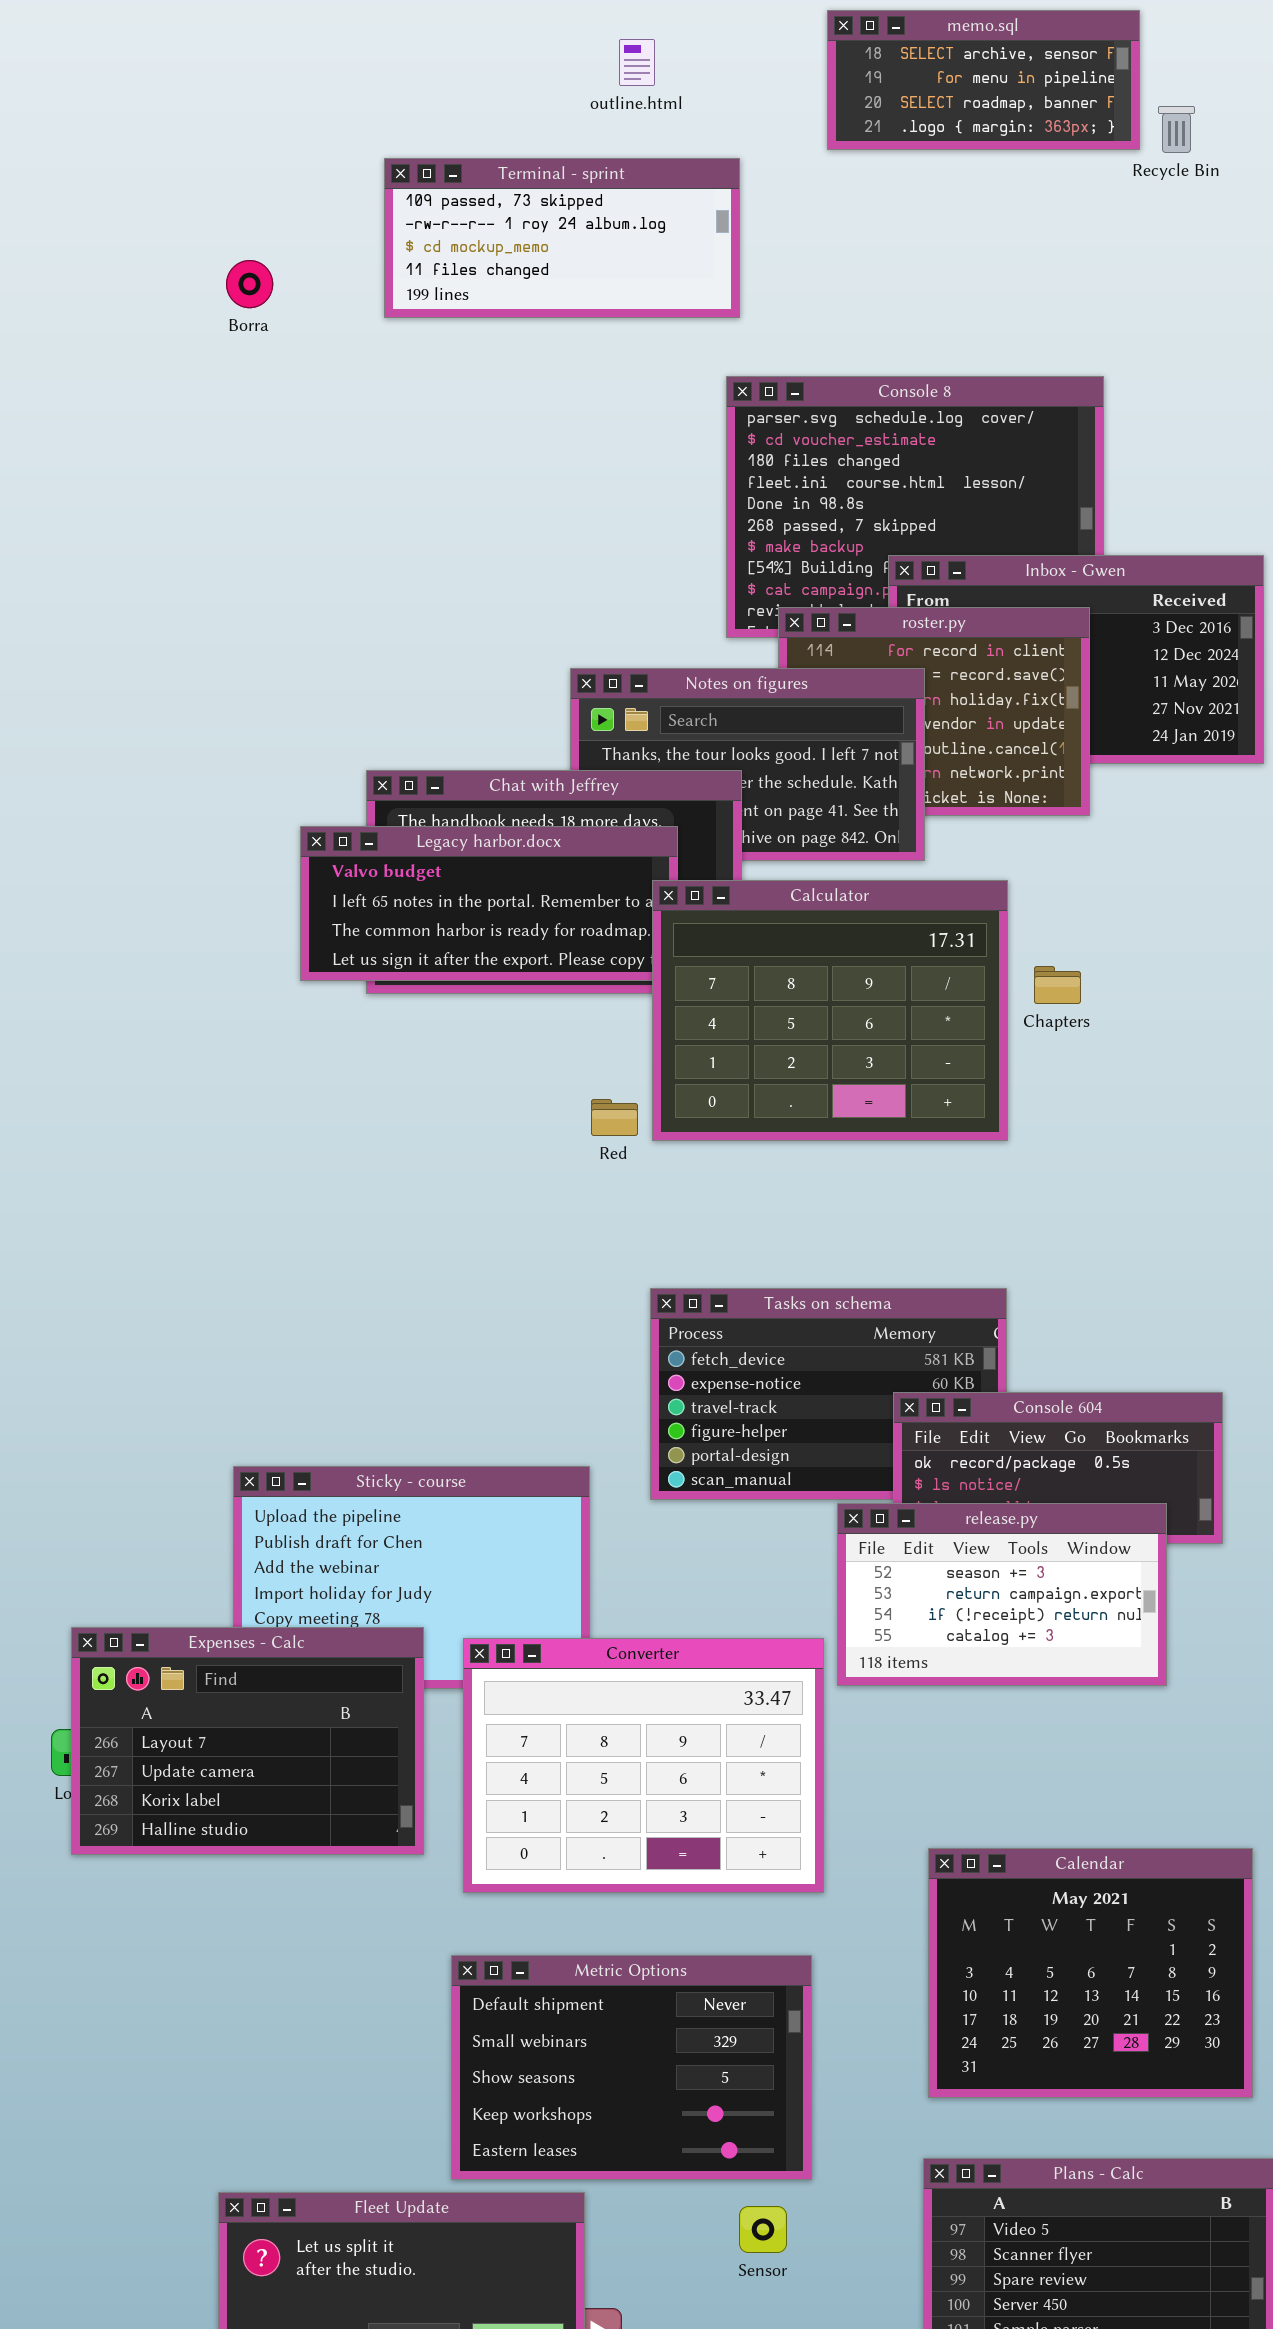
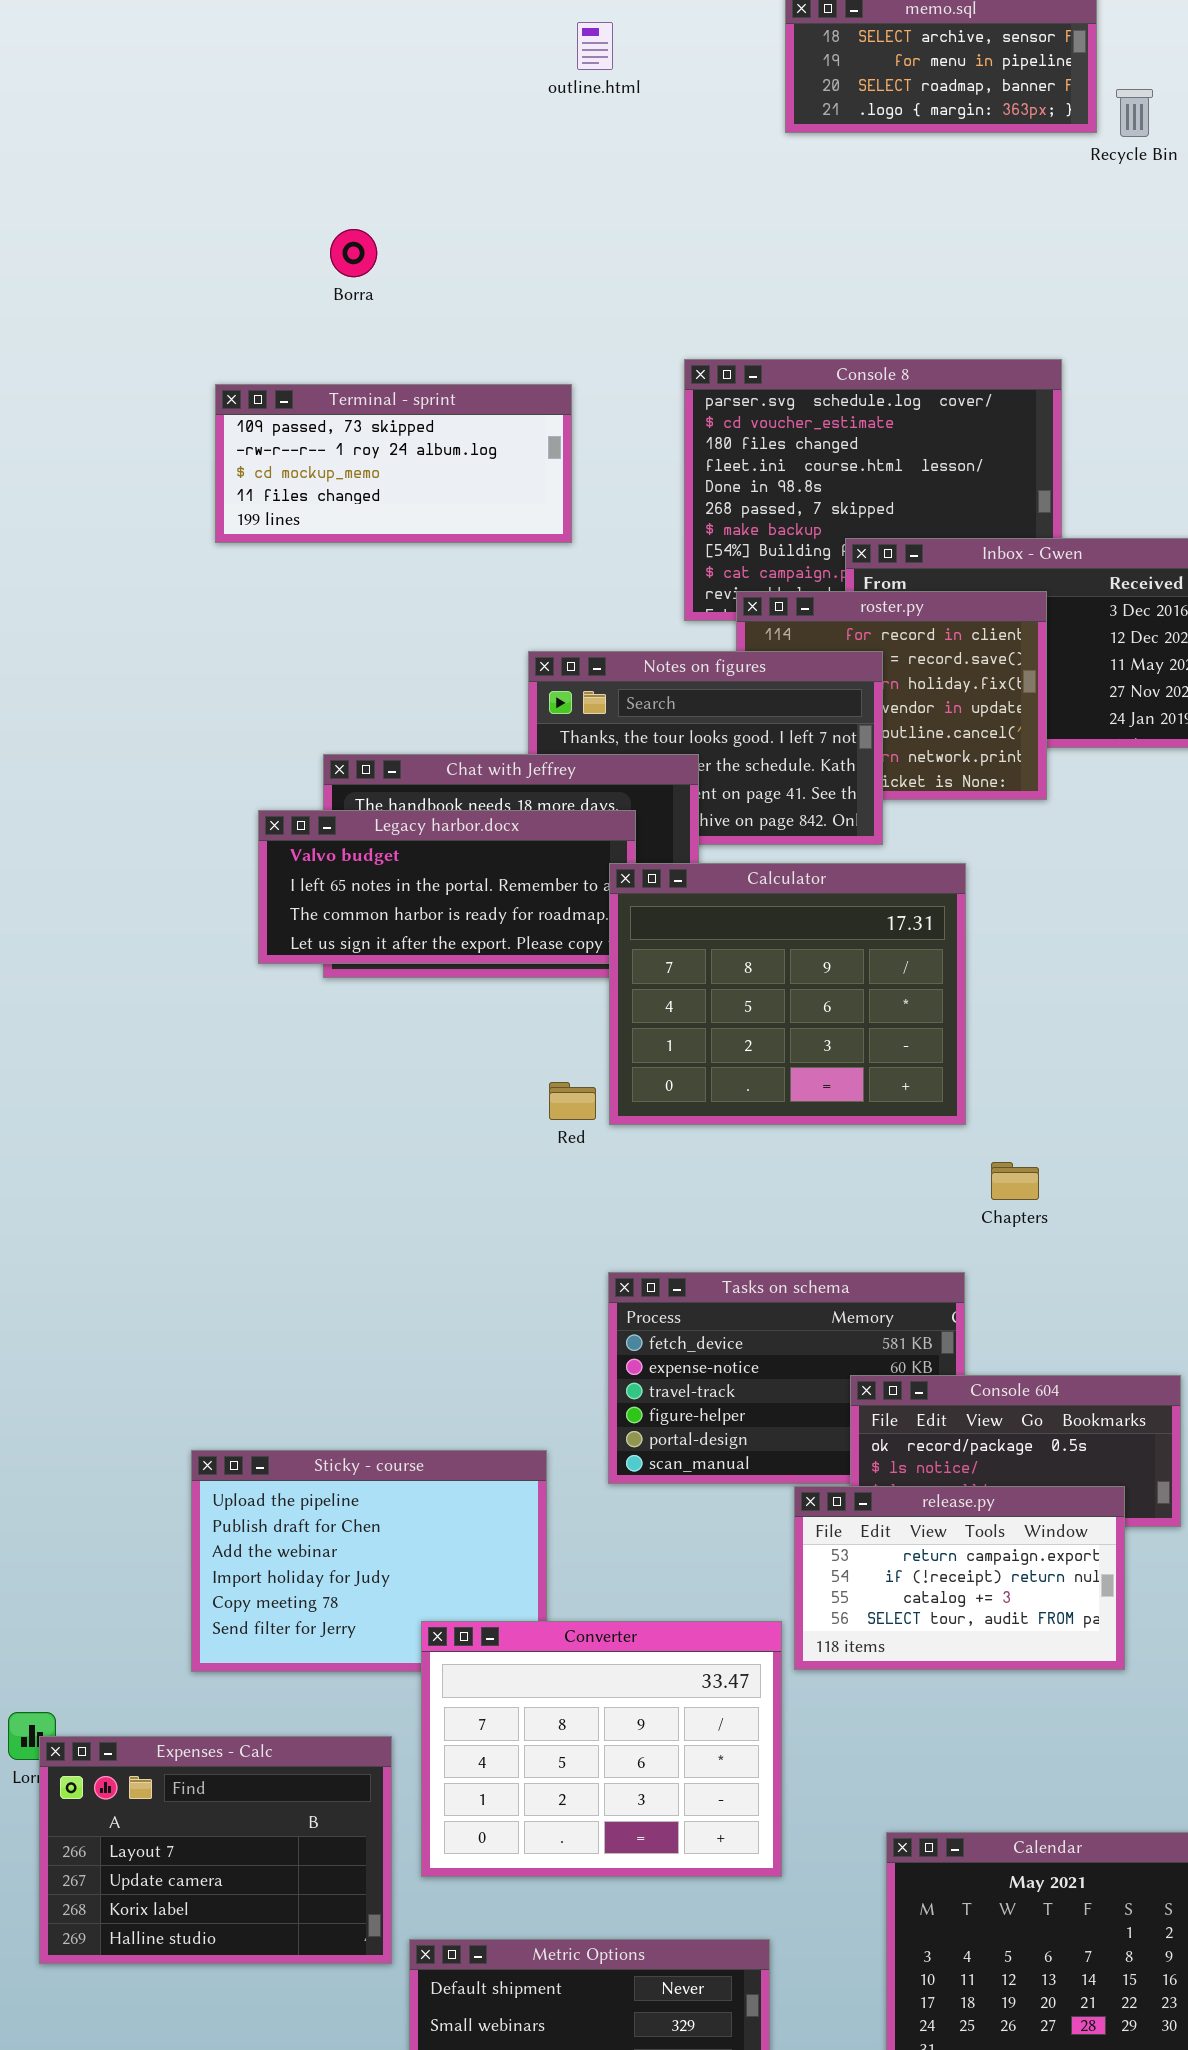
Terminal - sprint: [384,158,740,318] -> [215,384,572,543], moved
Borra: [226,260,273,308] -> [330,229,377,277], moved
Chapters: [1034,966,1081,1004] -> [991,1162,1039,1200], moved
release.py: [837,1503,1167,1686] -> [794,1486,1125,1670], scrolled down 1 row
Expenses - Calc: [71,1627,424,1855] -> [39,1736,392,1964], moved

